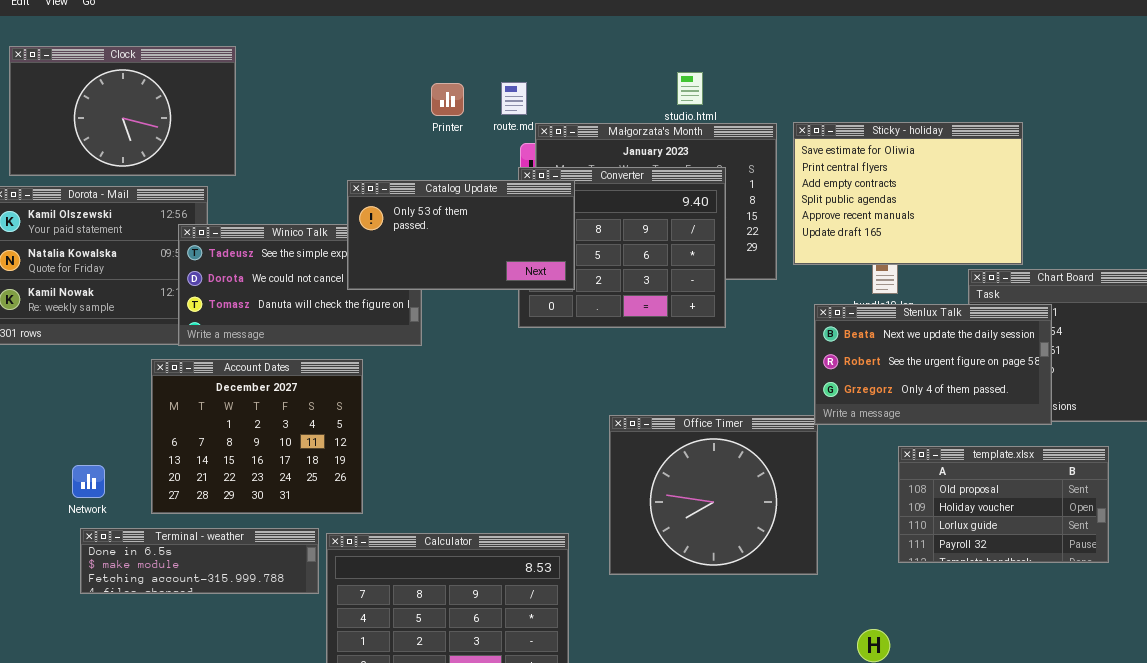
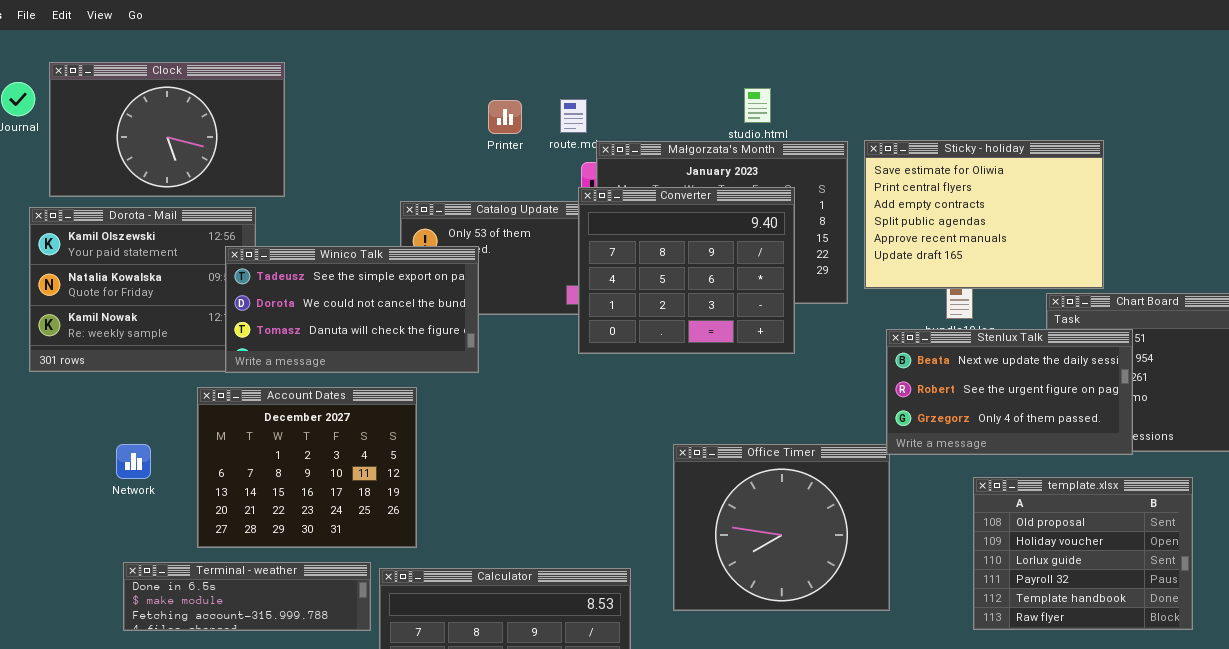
Converter: [518,167,726,328] -> [578,187,795,354], raised
Winico Talk: [178,224,422,346] -> [225,246,479,373], raised
template.xlsx: [898,446,1109,563] -> [973,477,1193,630], resized
Network: [72,465,105,498] -> [116,444,151,479], moved

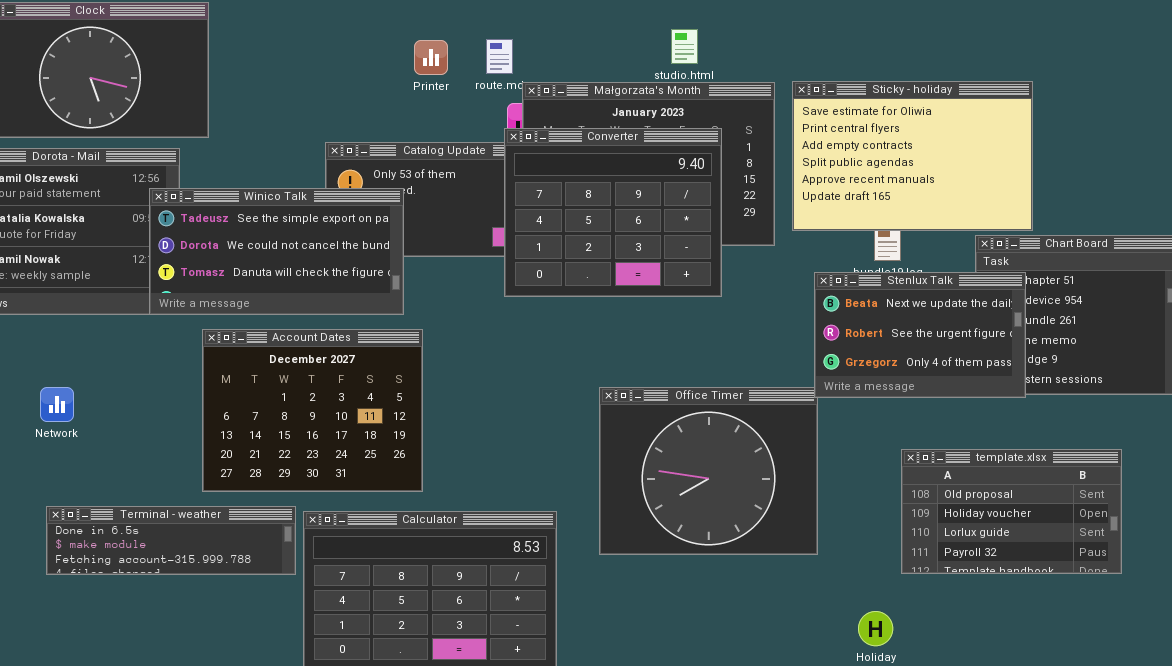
Stenlux Talk: [886,329,1133,455] -> [814,272,1026,398], resized
Account Dates: [197,387,417,548] -> [202,329,423,492], moved
template.xlsx: [973,477,1193,630] -> [901,449,1122,574], resized

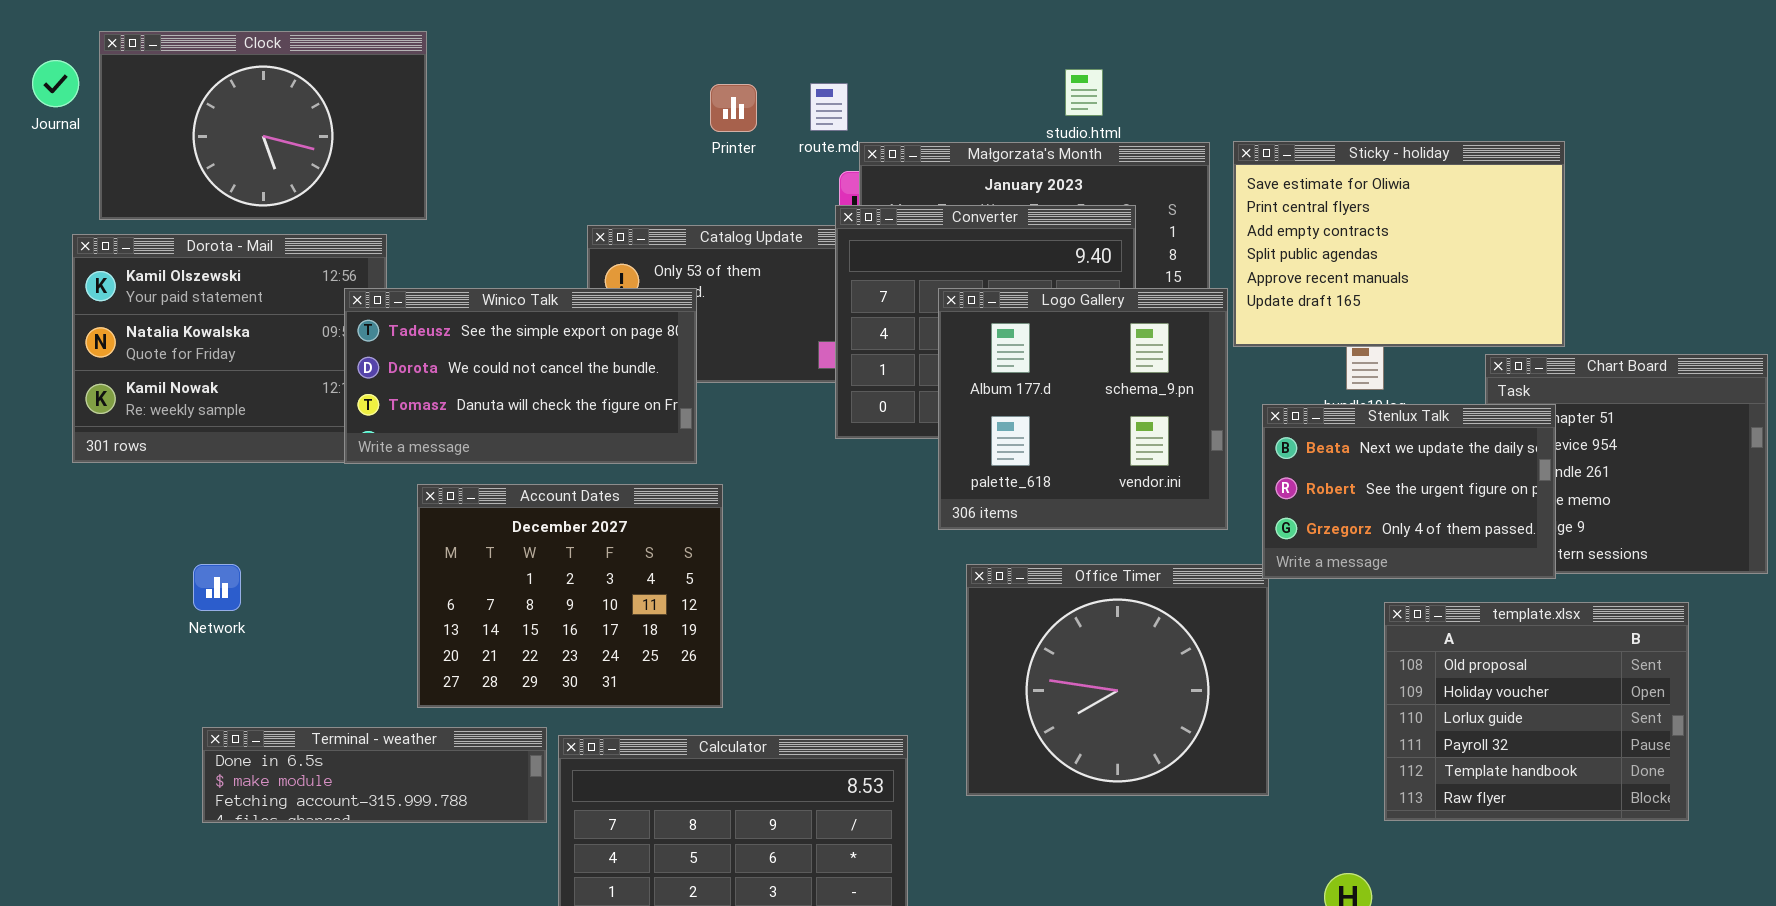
Logo Gallery: none -> [938,288,1228,530], opened
template.xlsx: [901,449,1122,574] -> [1384,602,1689,821], resized

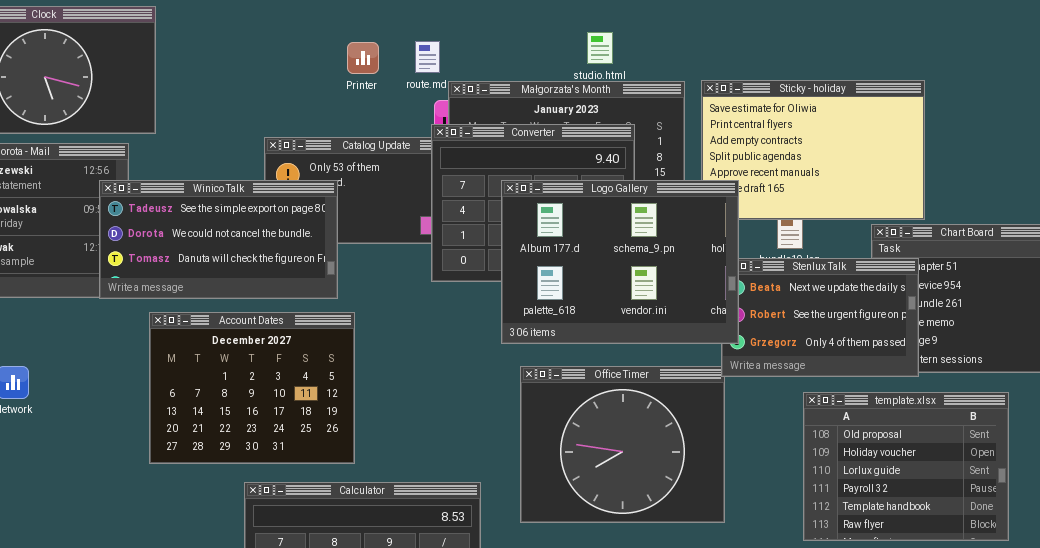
Logo Gallery: [938,288,1228,530] -> [501,180,739,344], resized
Terminal - weather: [202,727,547,823] -> none, closed

